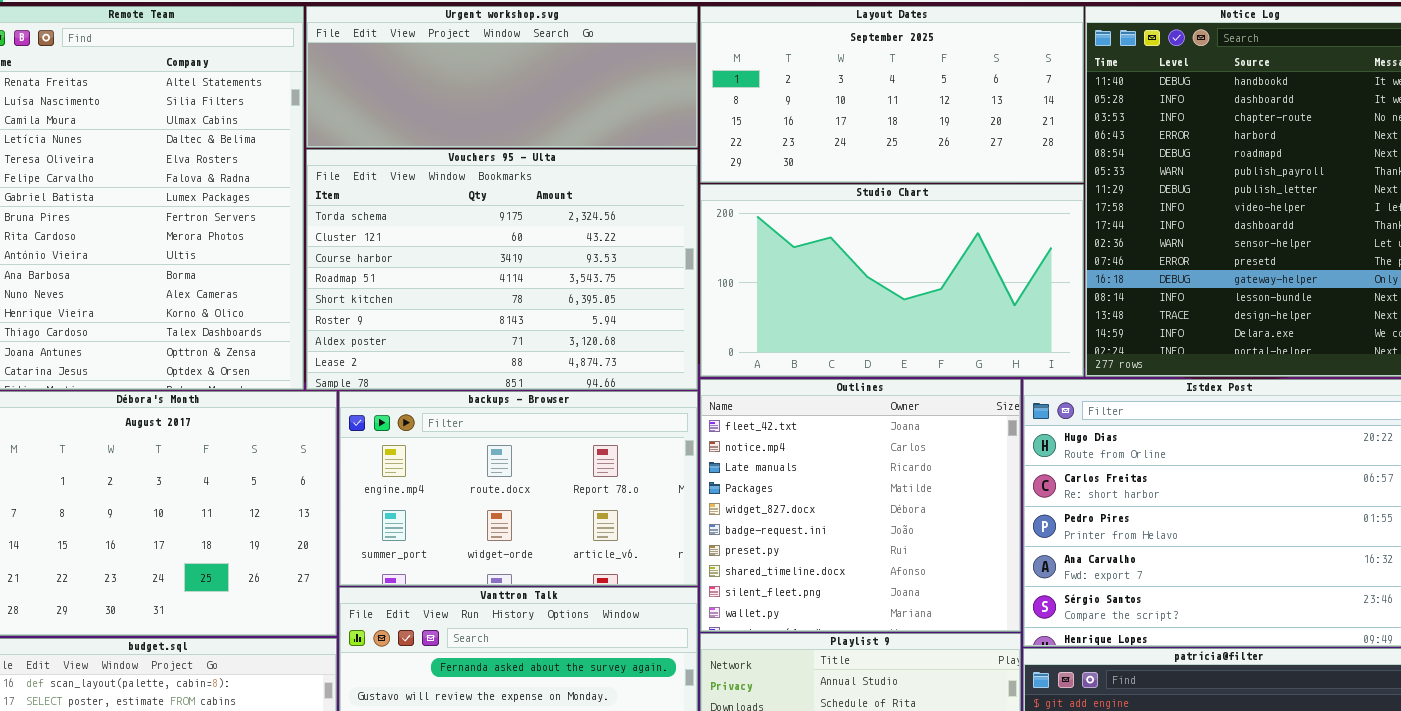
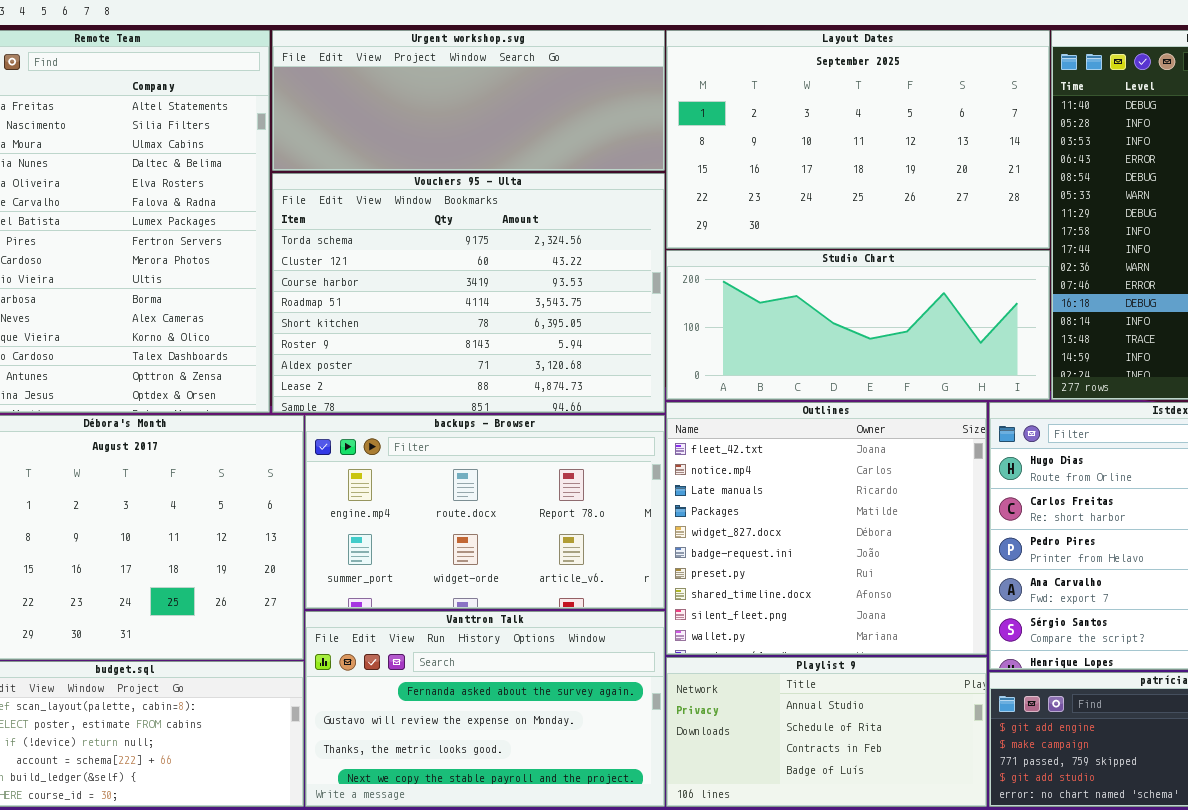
Layout Dates: [700,6,1084,183] -> [666,30,1050,249], resized
Studio Chart: [700,184,1084,377] -> [666,250,1050,400], resized

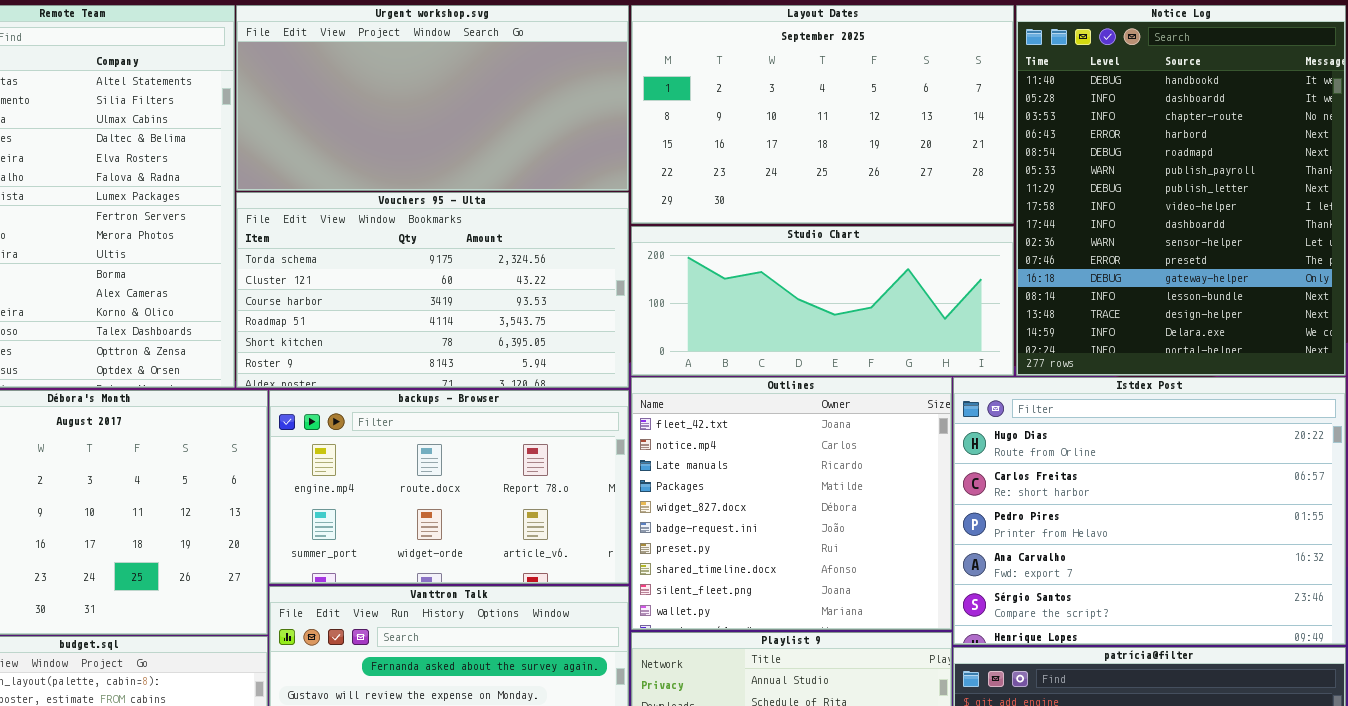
Urgent workshop.svg: [272,30,665,171] -> [236,5,629,191], resized
Vouchers 95 - Ulta: [272,173,665,413] -> [236,192,629,388], resized

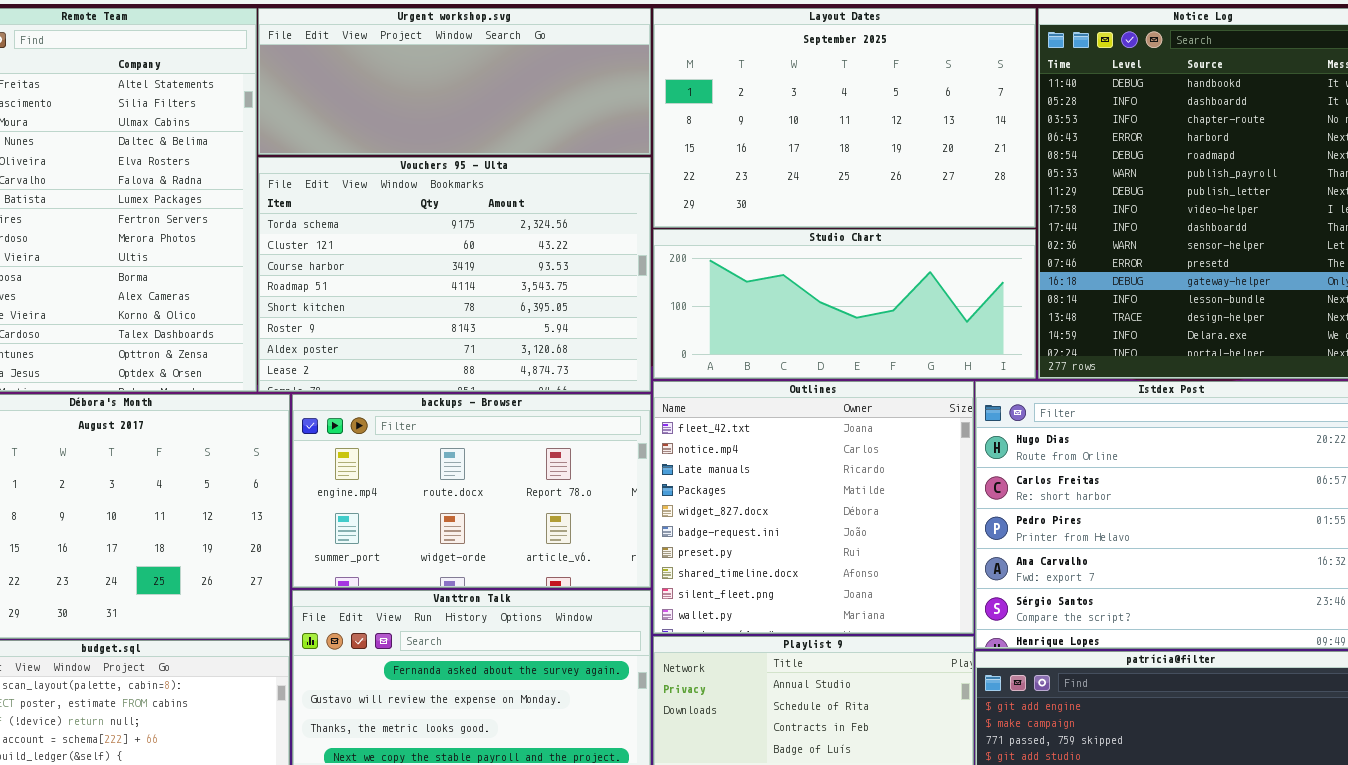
Urgent workshop.svg: [236,5,629,191] -> [258,8,651,155], resized
Vouchers 95 - Ulta: [236,192,629,388] -> [258,157,651,392], resized

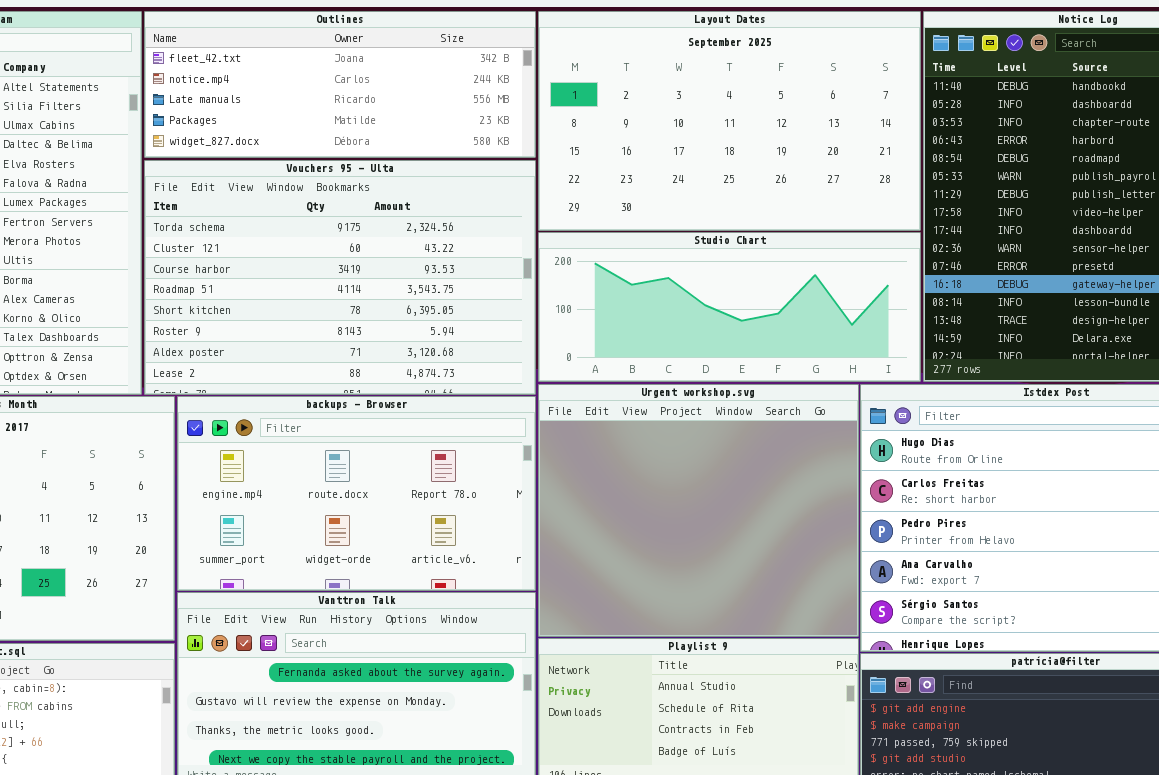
Urgent workshop.svg: [258,8,651,155] -> [538,384,859,637], moved, resized
Outlines: [653,381,974,634] -> [144,11,536,158], moved, resized

